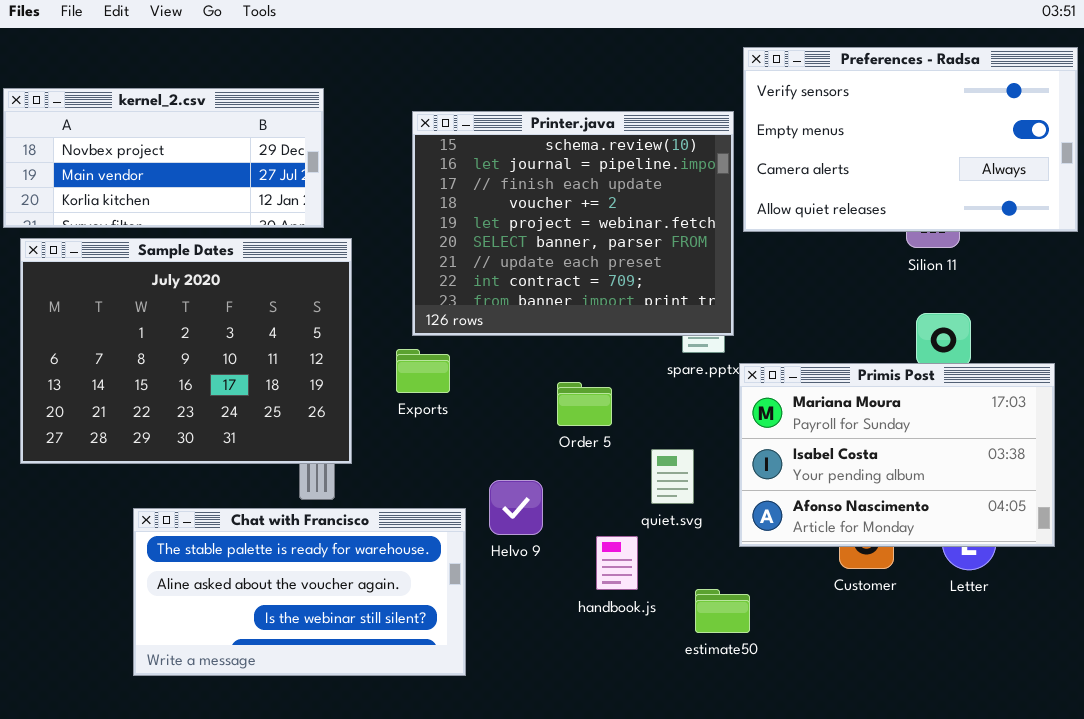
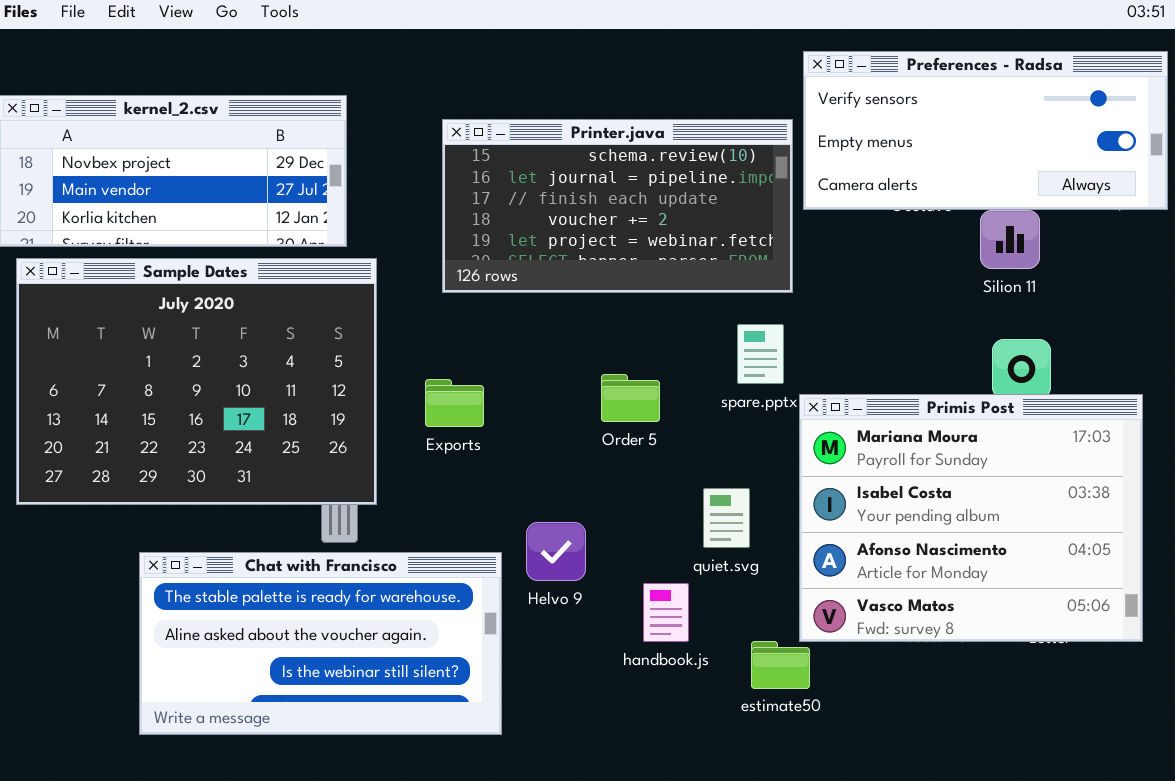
Preferences - Radsa: [743,47,1078,232] -> [803,51,1168,210], resized
Printer.java: [412,111,734,336] -> [442,119,793,293], resized
Primis Post: [739,363,1055,547] -> [799,394,1143,642], resized
Order 5: [557,382,612,426] -> [601,374,660,422], moved

